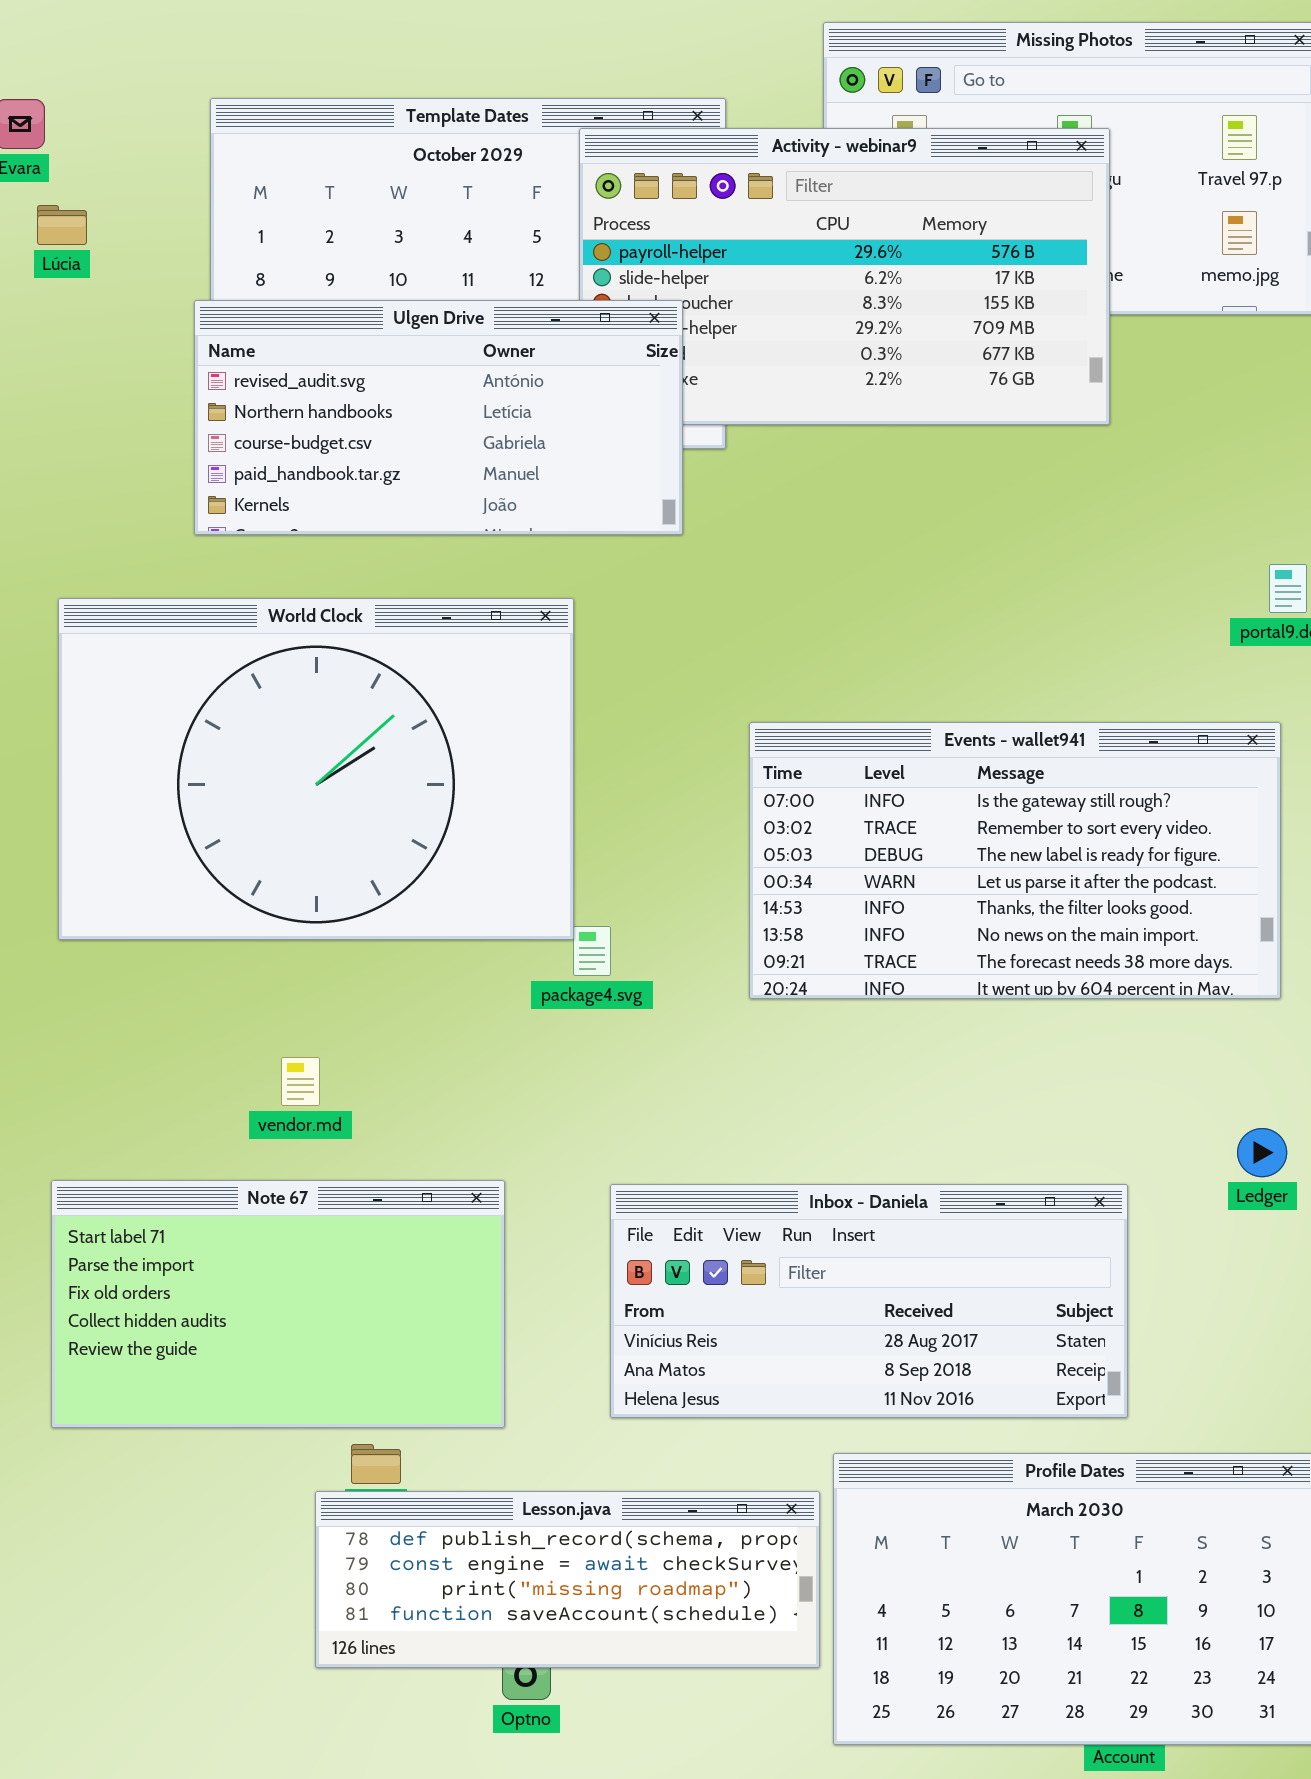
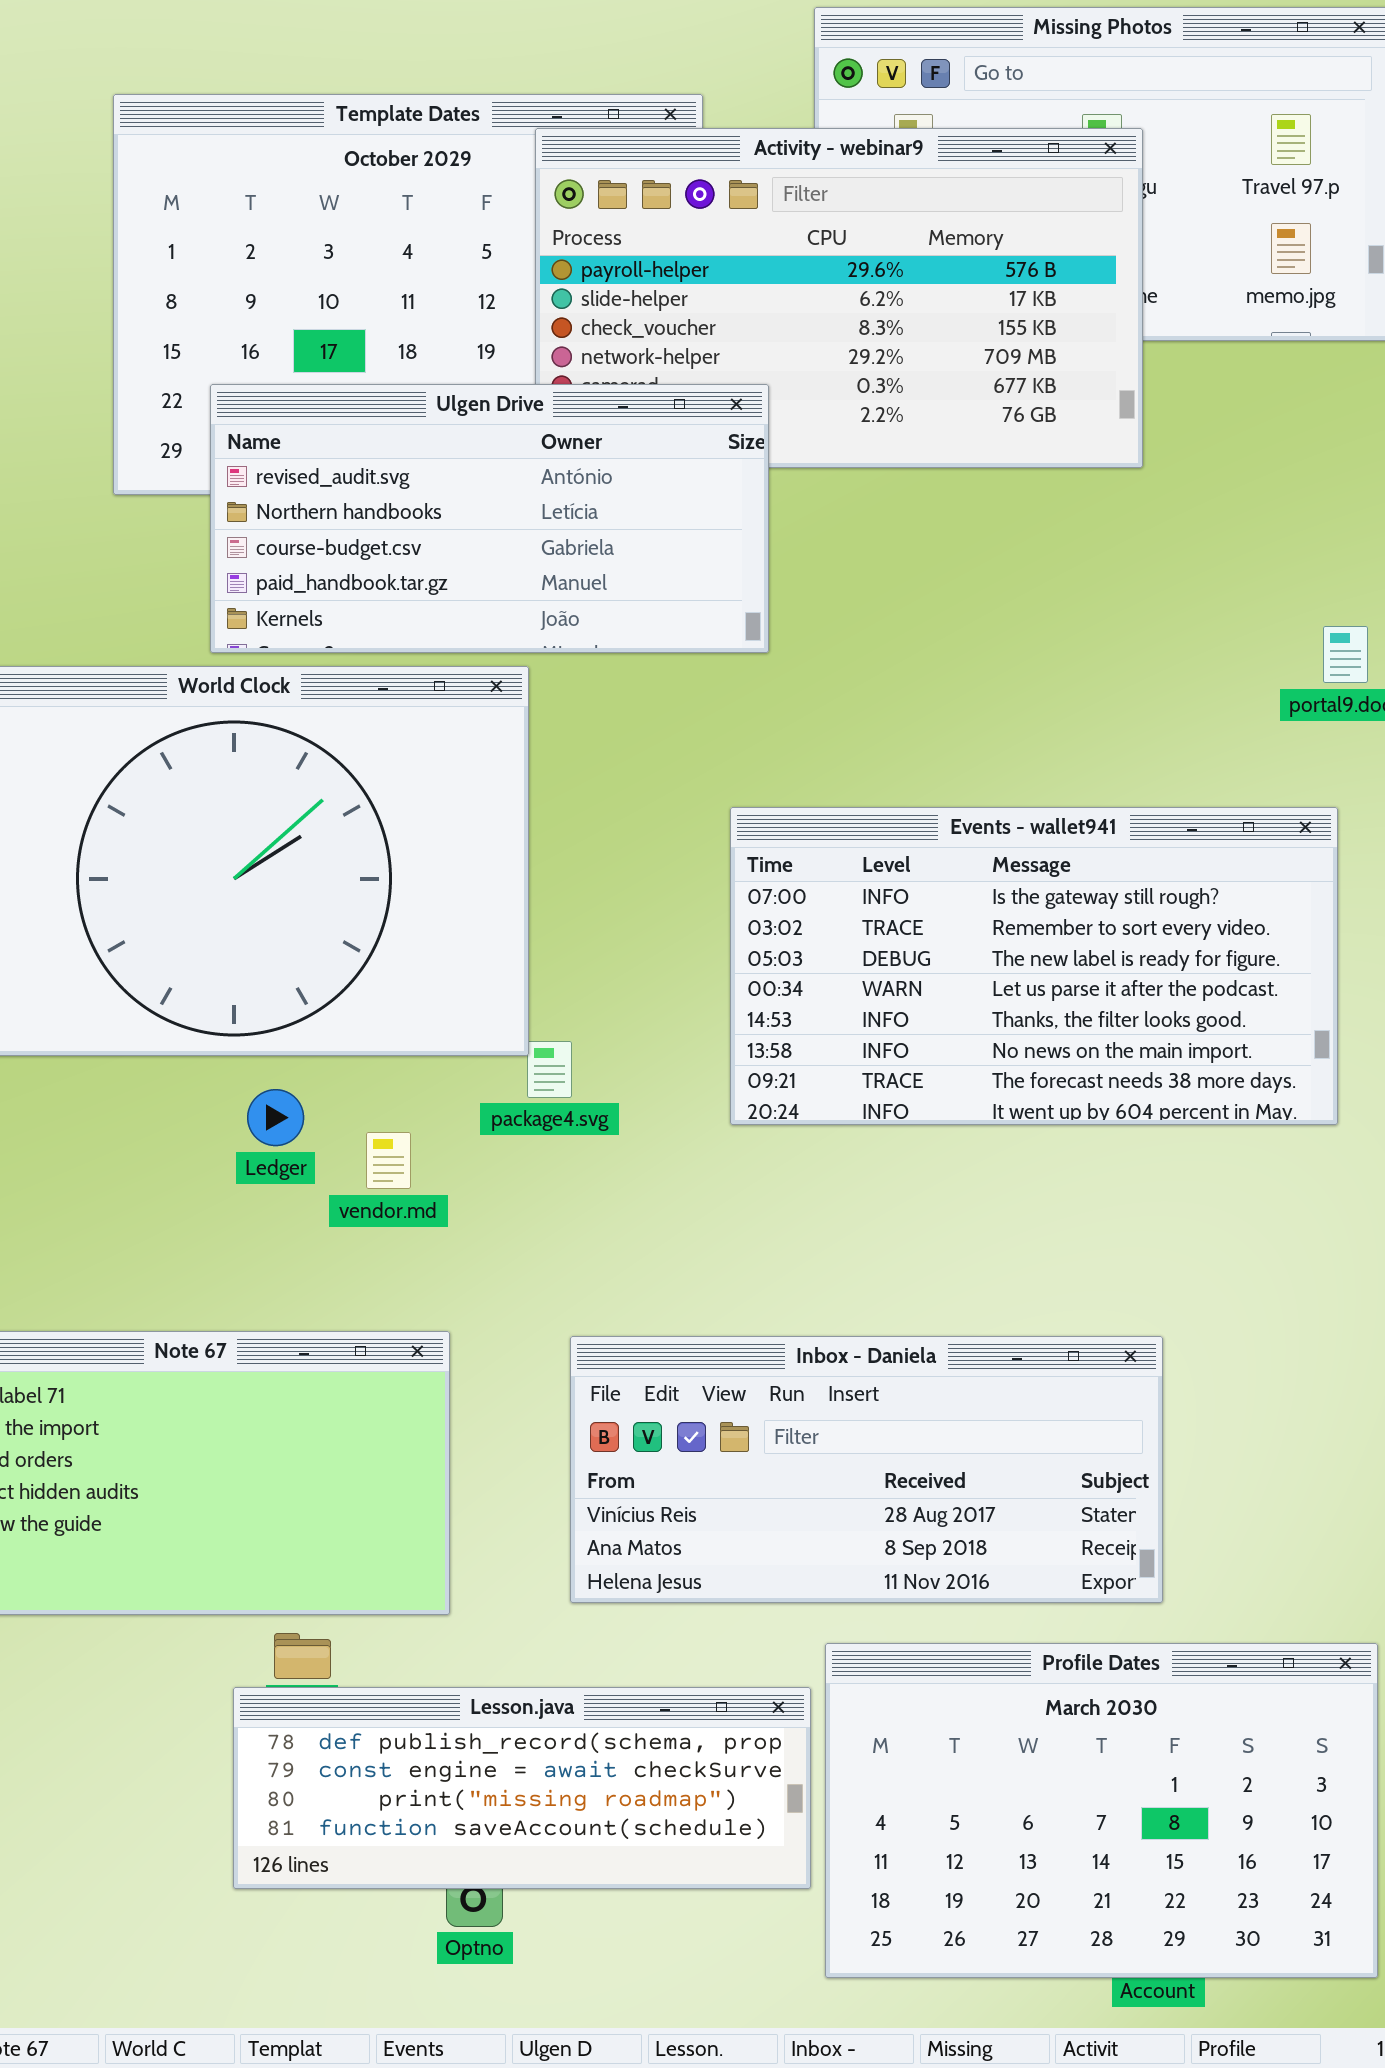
Ulgen Drive: [194,300,683,535] -> [210,384,769,653], moved
vendor.md: [281,1057,320,1106] -> [366,1132,411,1189], moved
Ledger: [1237,1128,1287,1177] -> [247,1089,304,1146], moved

